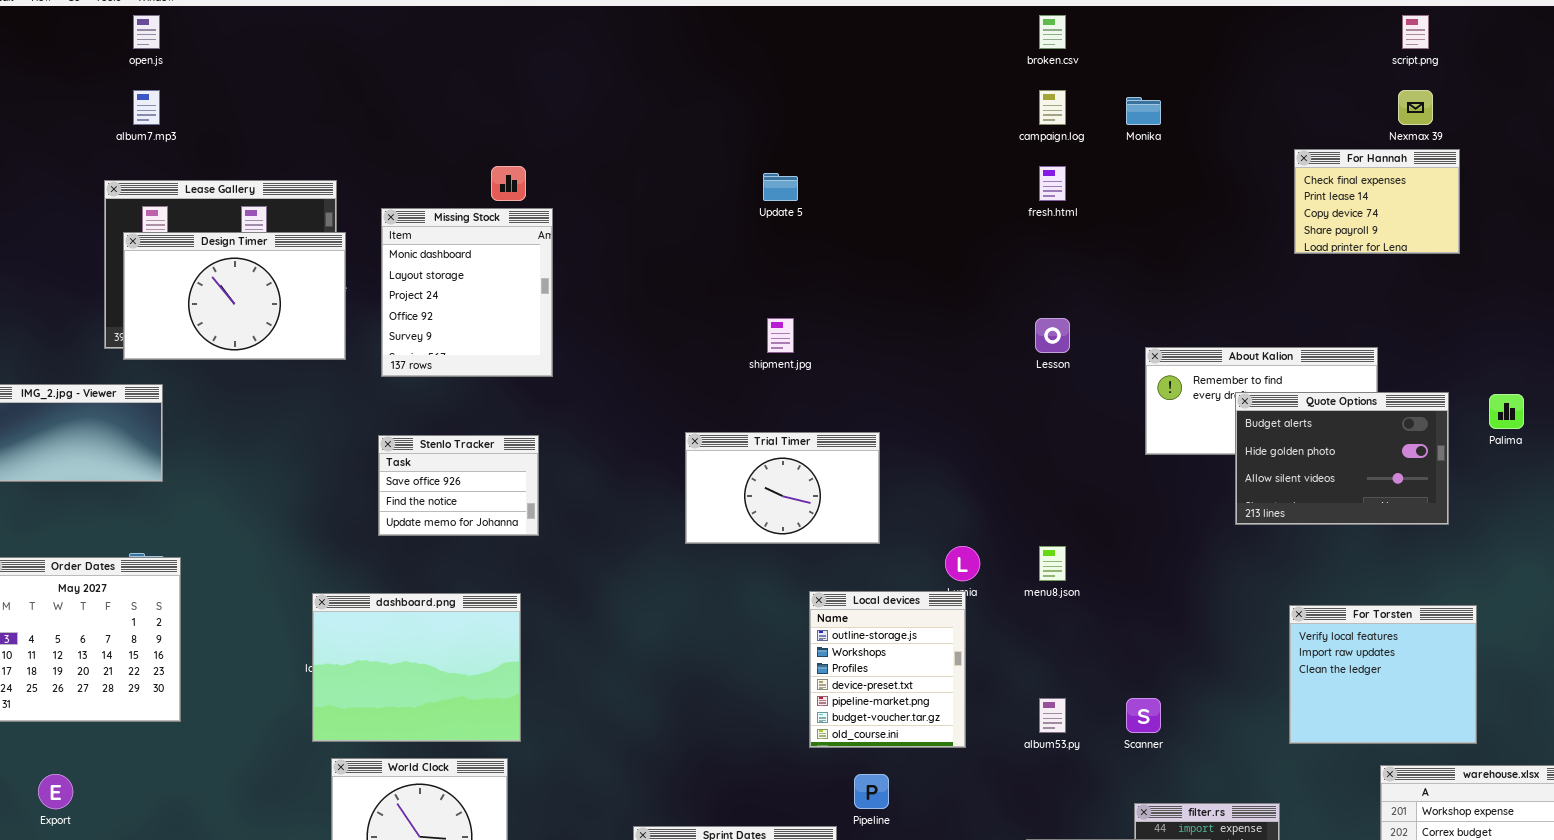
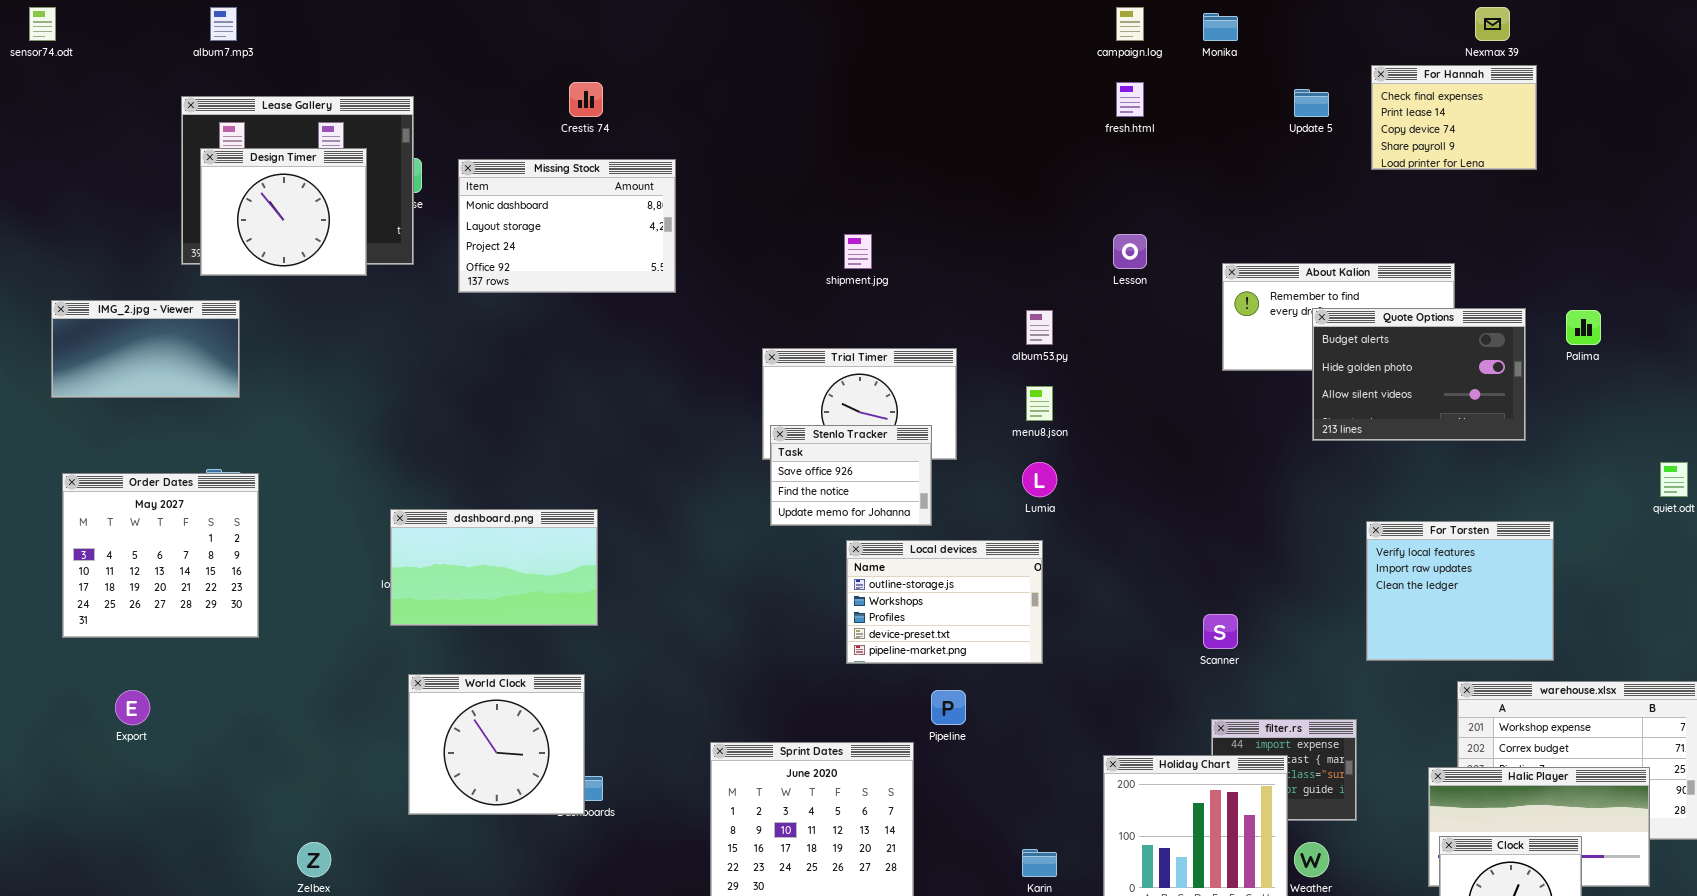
Update 5: [763,173,798,201] -> [1294,89,1329,117], moved
Missing Stock: [381,208,553,377] -> [458,159,676,293], resized
Design Timer: [123,232,346,360] -> [200,148,367,276], resized
Stenlo Tracker: [378,435,539,536] -> [770,425,932,526], moved
menu8.json: [1039,546,1066,581] -> [1026,386,1053,421], moved
Local devices: [809,591,966,748] -> [846,540,1043,664], resized
dashboard.png: [312,593,521,742] -> [390,509,598,626], resized
album53.py: [1039,698,1066,733] -> [1026,310,1053,345], moved

